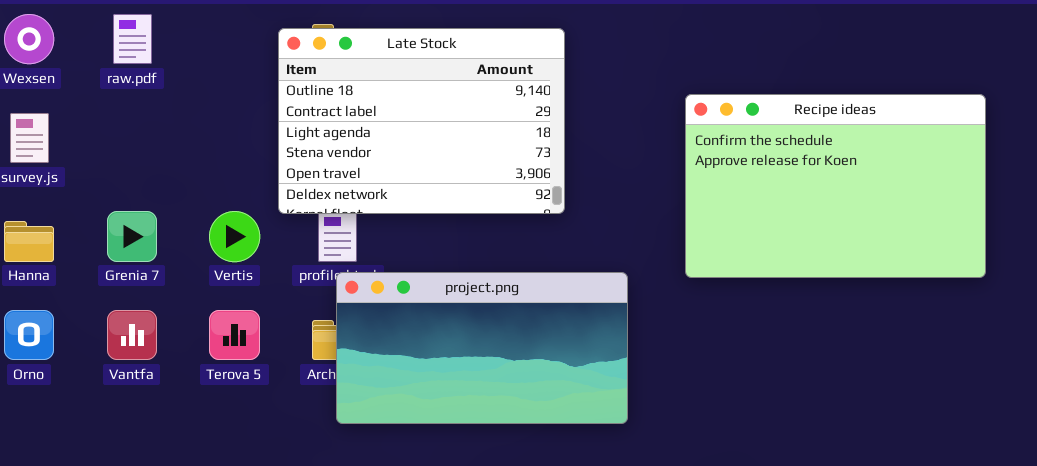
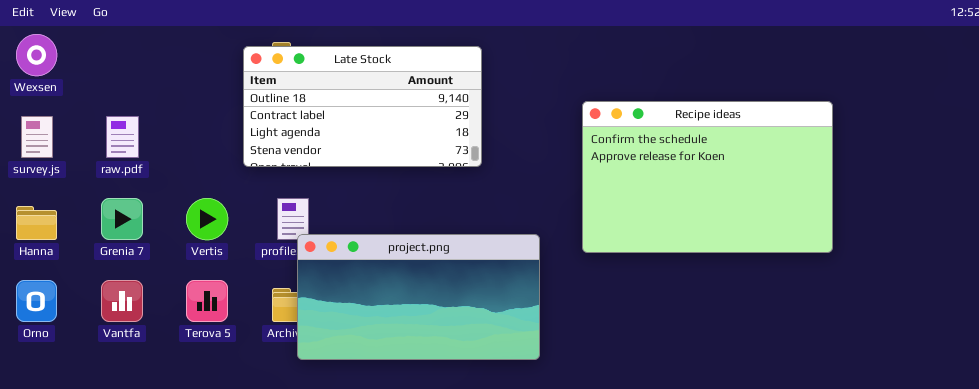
raw.pdf: [113,14,152,64] -> [106,116,139,158], moved
Late Stock: [278,28,565,214] -> [243,46,482,167], resized
project.png: [336,272,628,424] -> [297,234,540,360], moved

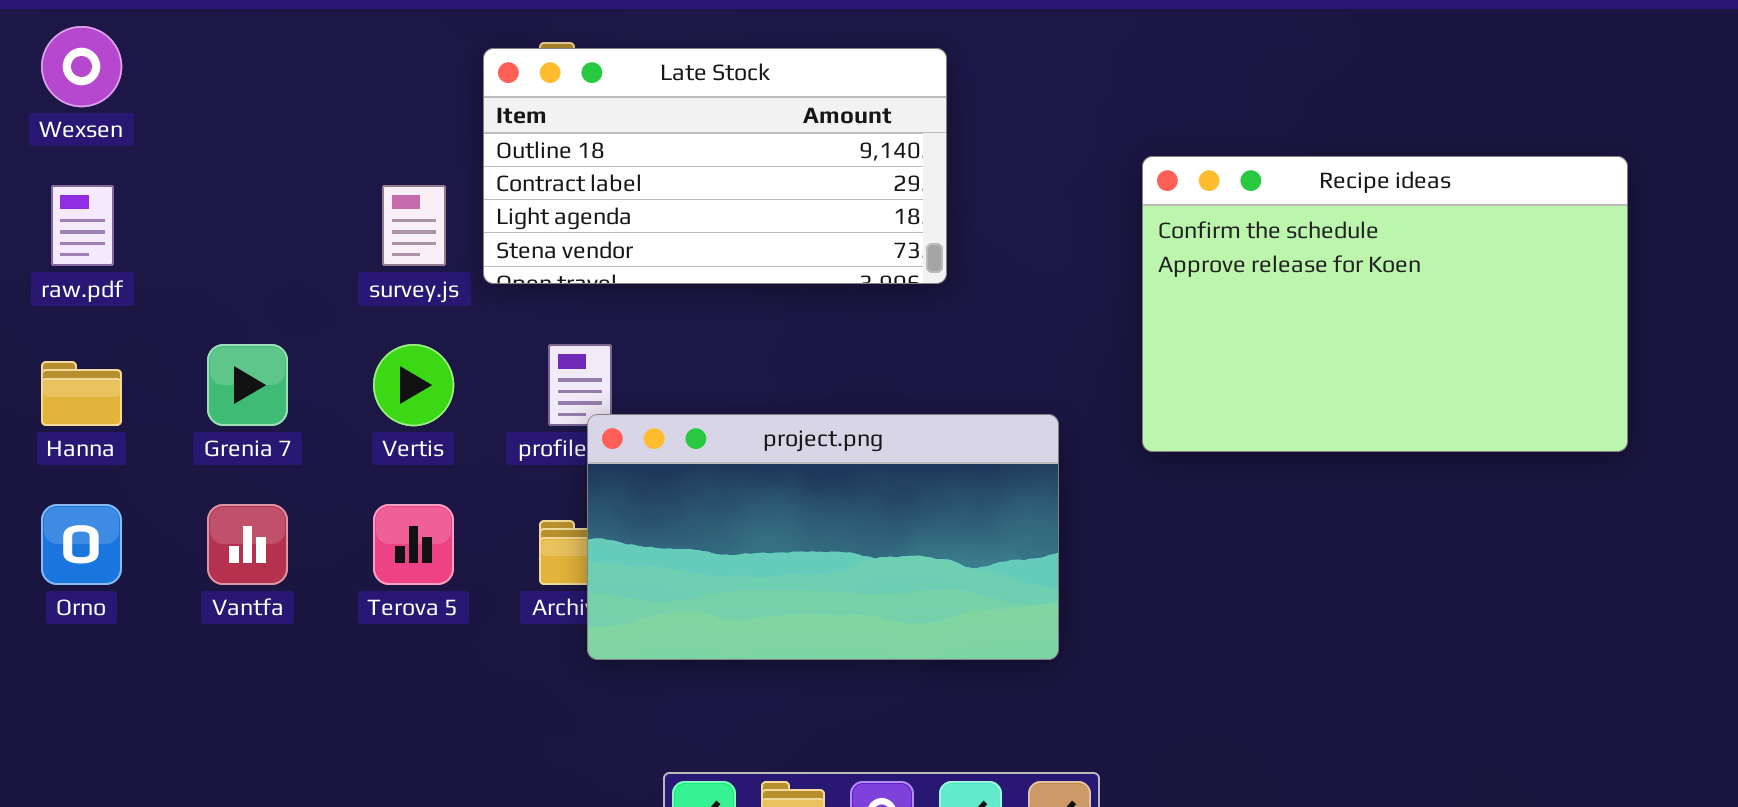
survey.js: [21,116,53,158] -> [382,185,446,266], moved
raw.pdf: [106,116,139,158] -> [51,185,114,266], moved

